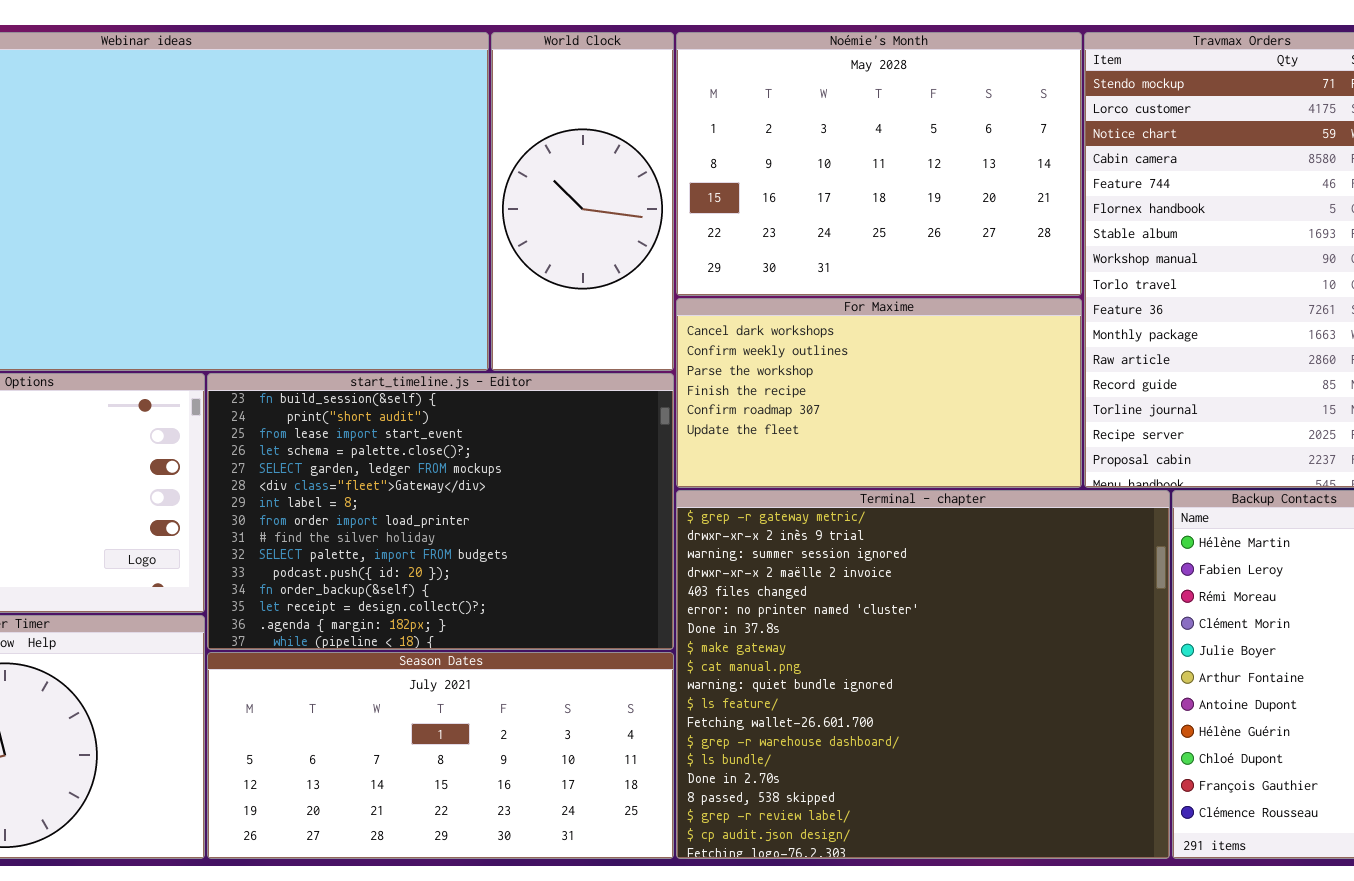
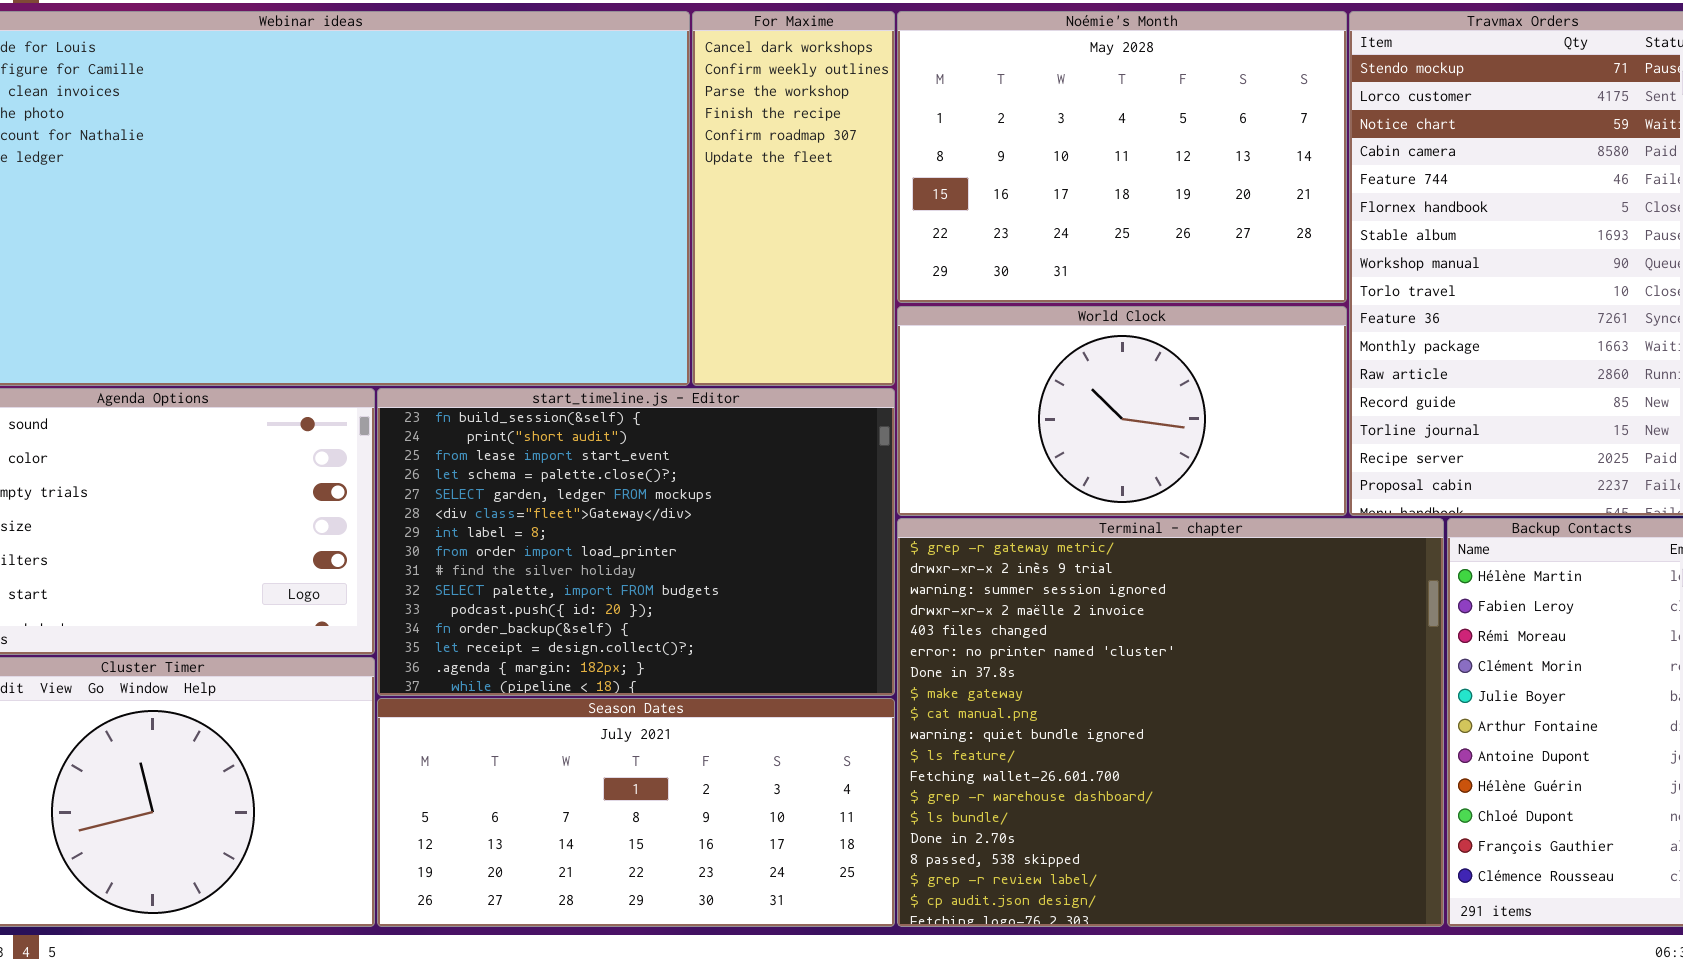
World Clock: [491,32,674,371] -> [897,306,1347,516], moved, resized
For Maxime: [676,298,1082,488] -> [692,11,895,386], moved, resized

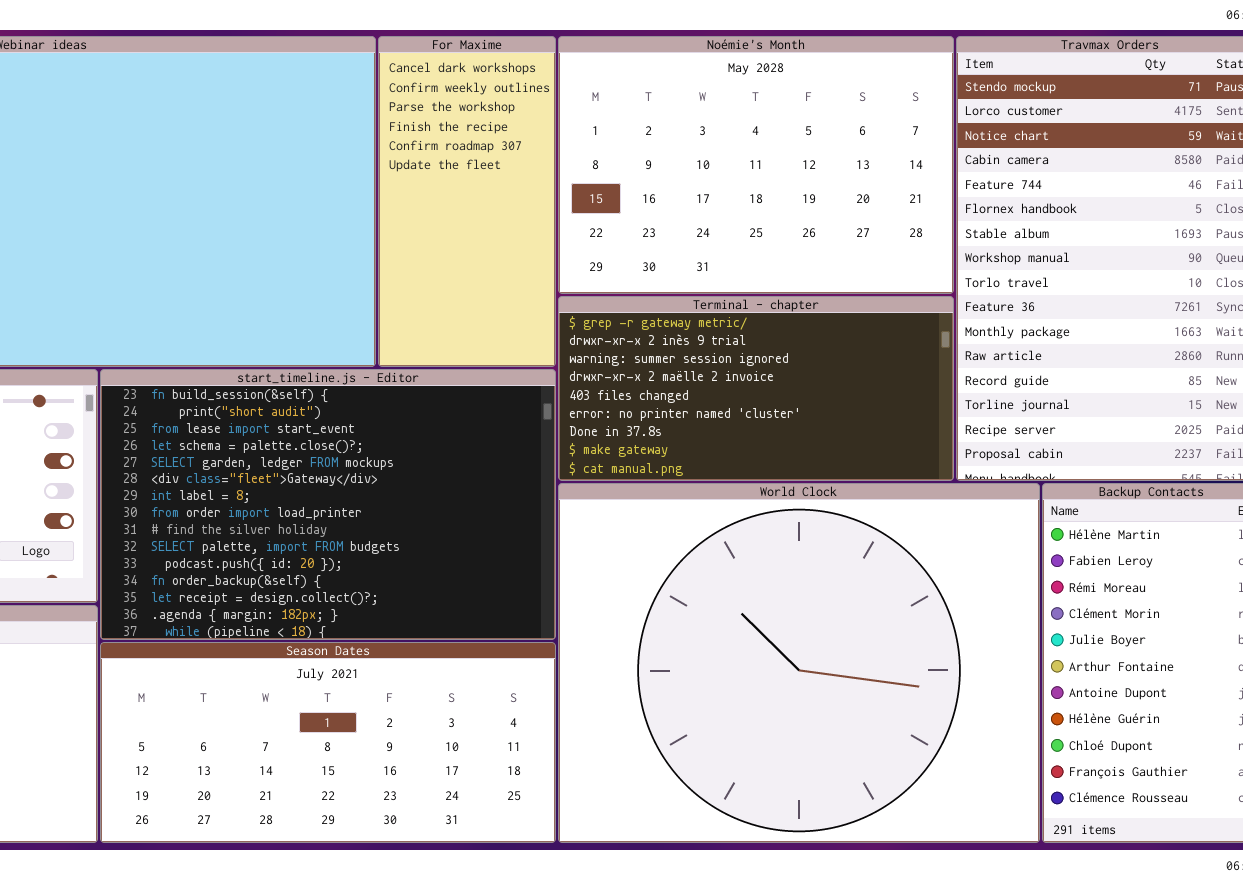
World Clock: [897,306,1347,516] -> [558,483,1040,843], moved, resized
Terminal - chapter: [897,518,1444,927] -> [558,296,954,481], moved, resized

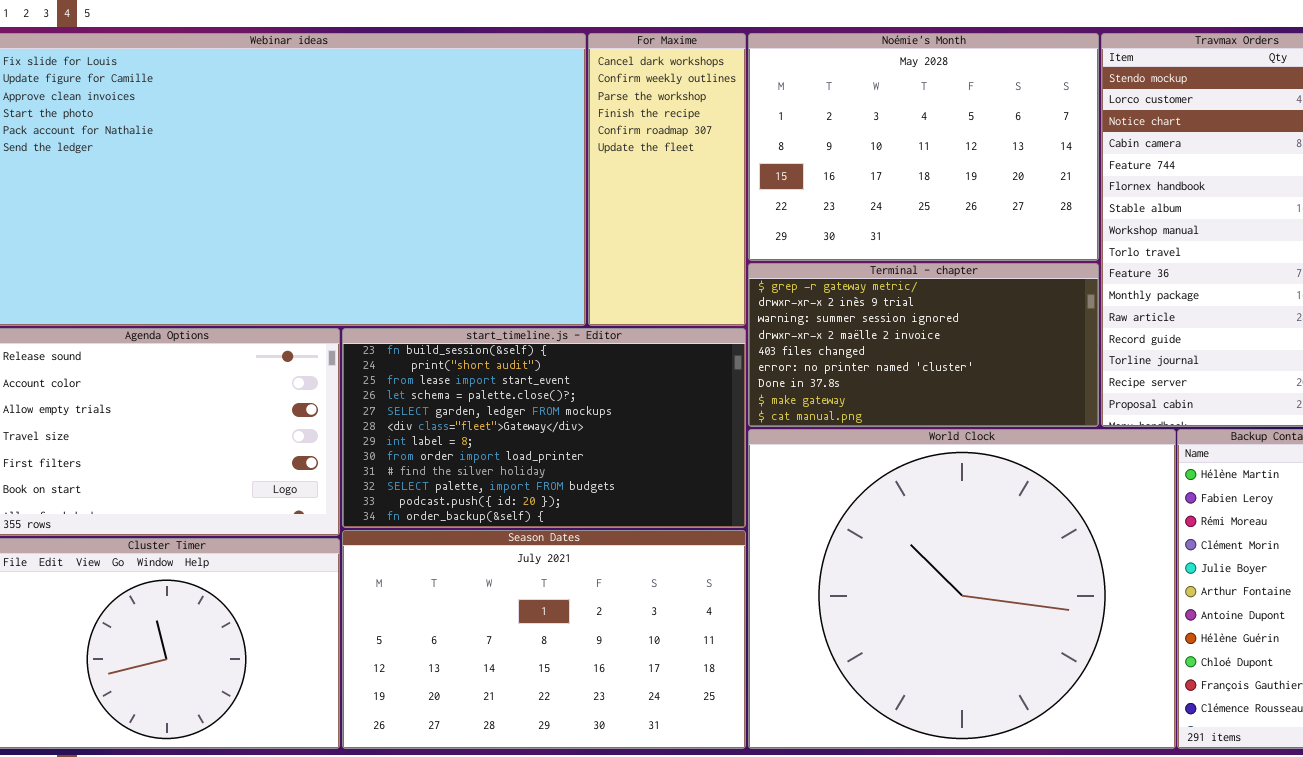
start_timeline.js - Editor: [100,369,556,640] -> [342,328,746,528], resized
Season Dates: [100,642,556,843] -> [342,530,746,749], resized

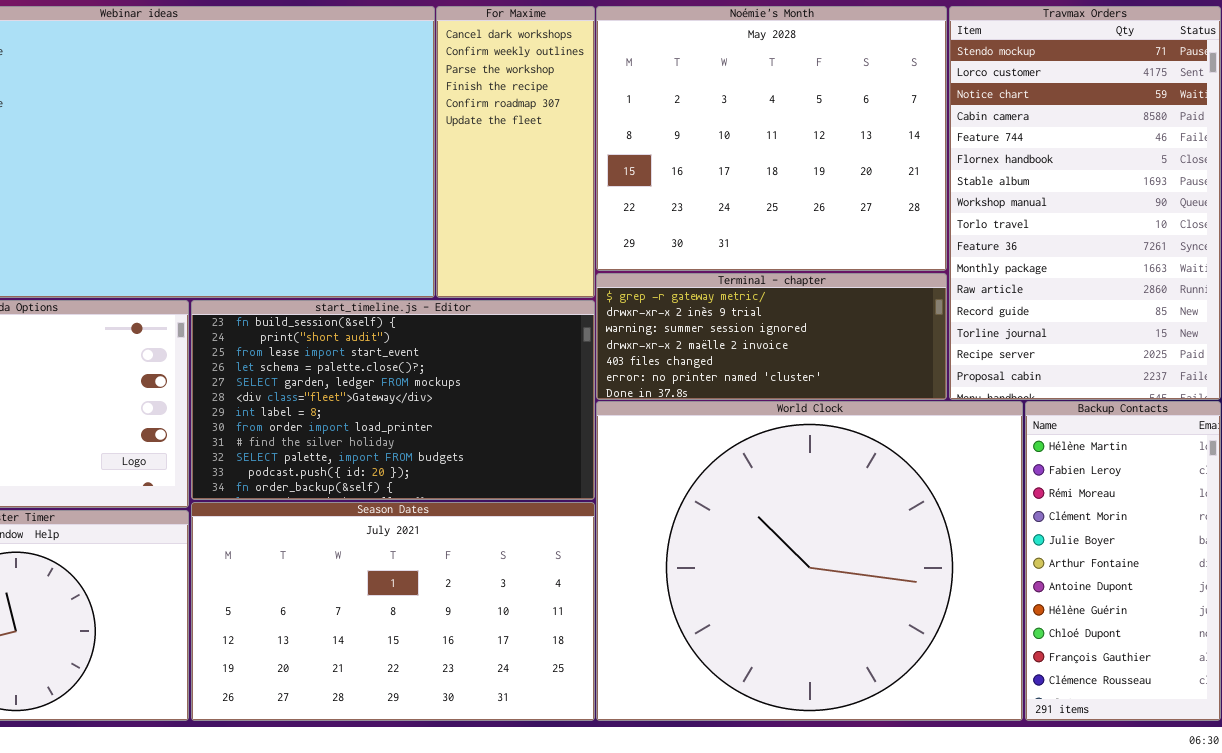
Noémie's Month: [748,33,1099,261] -> [596,6,947,271], resized
Terminal - chapter: [748,263,1099,427] -> [596,273,947,400], resized

